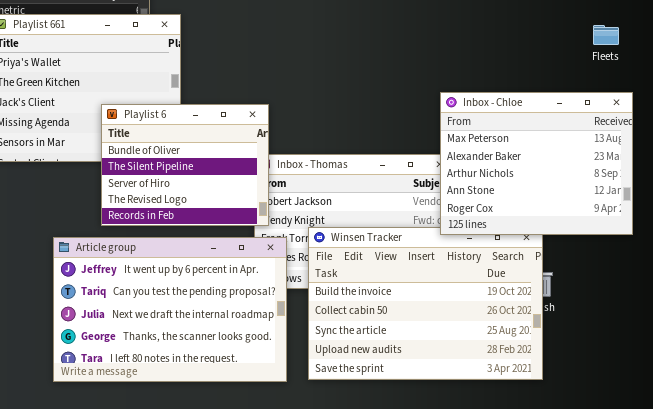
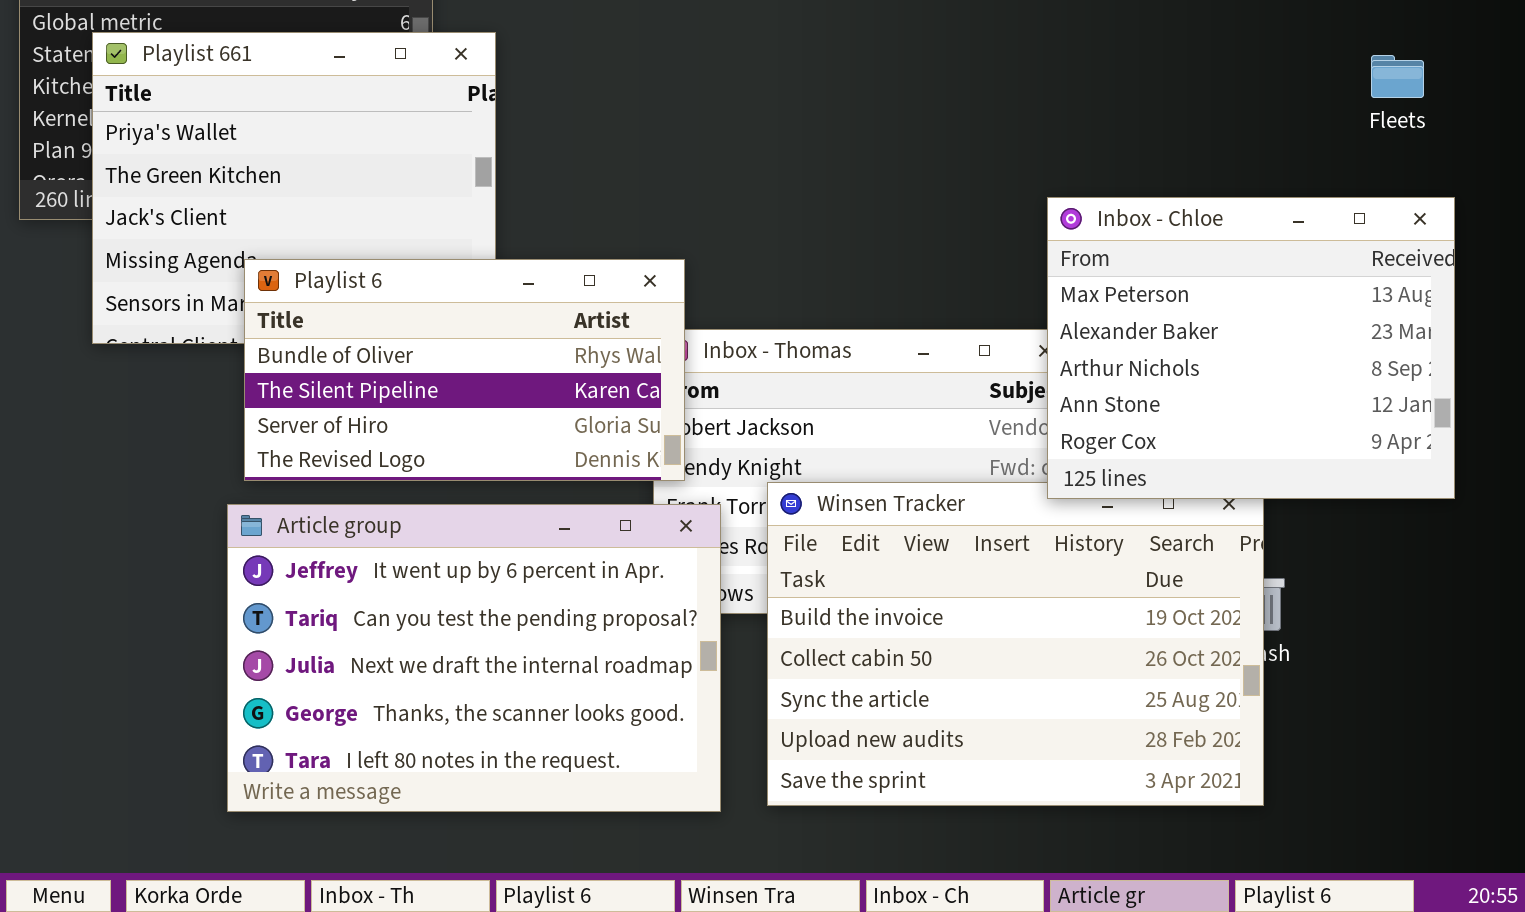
Playlist 6: [101,104,269,226] -> [244,259,685,481], resized

